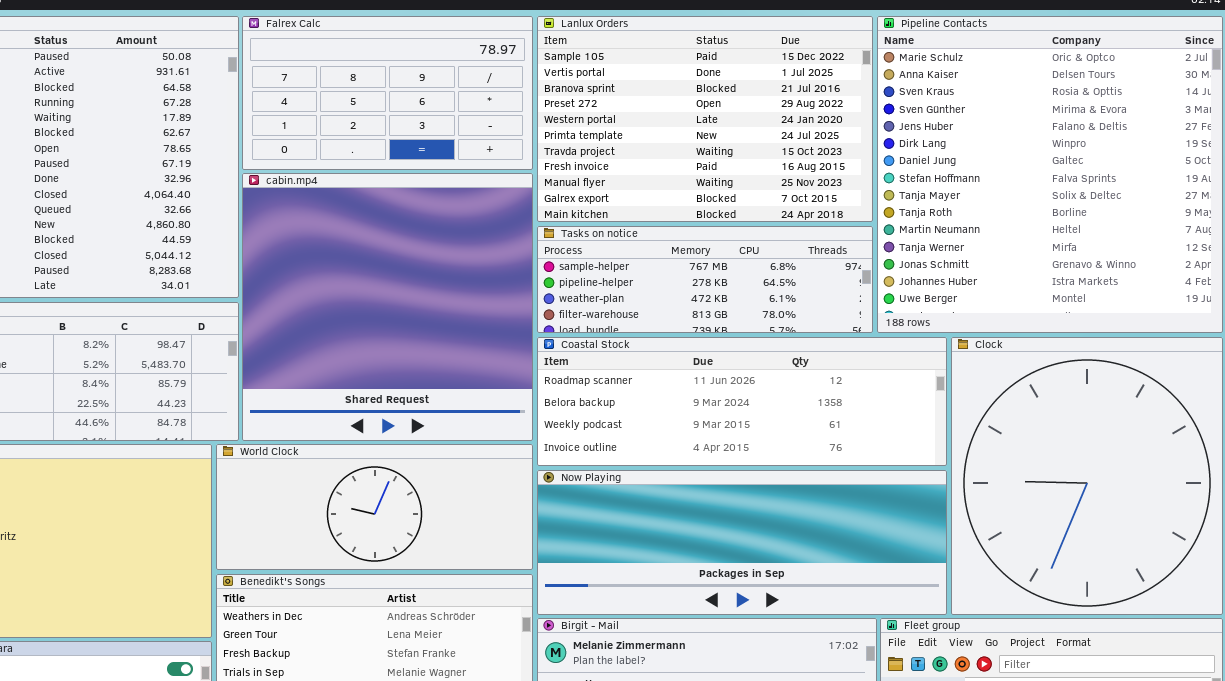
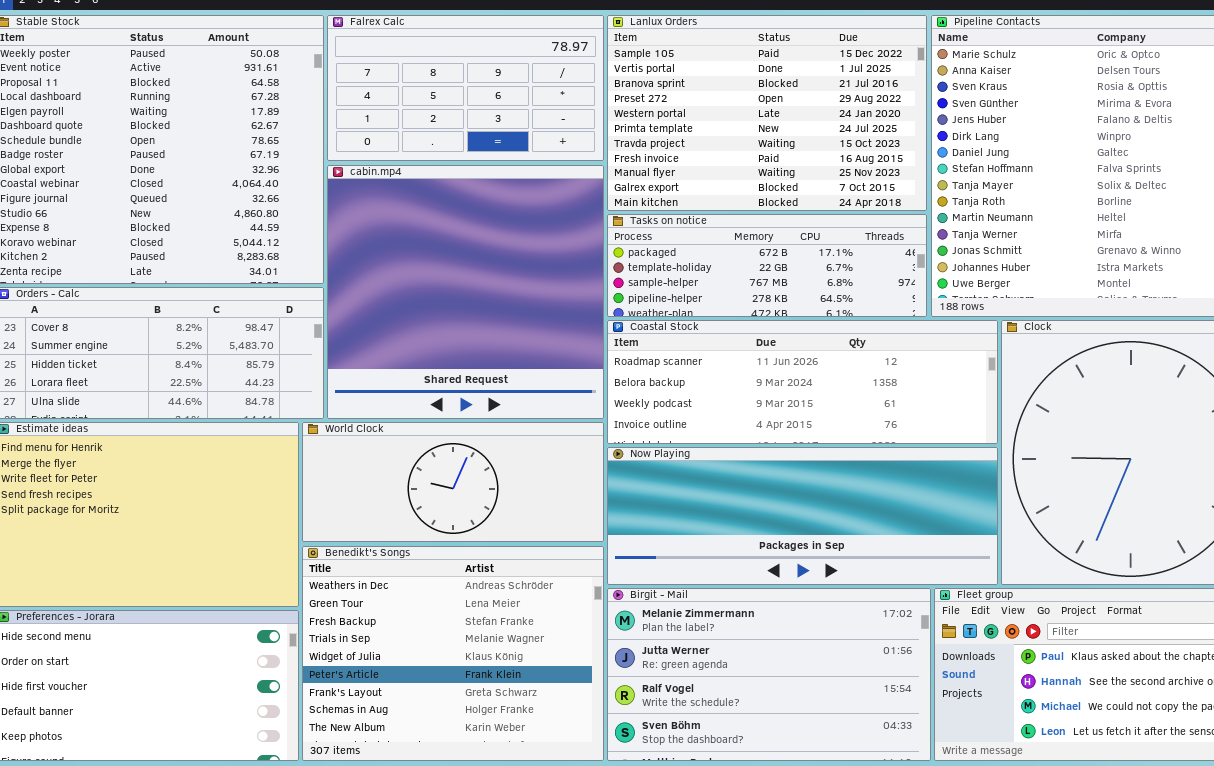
Tasks on notice: [537,226,873,333] -> [607,214,927,317], scrolled up 2 rows

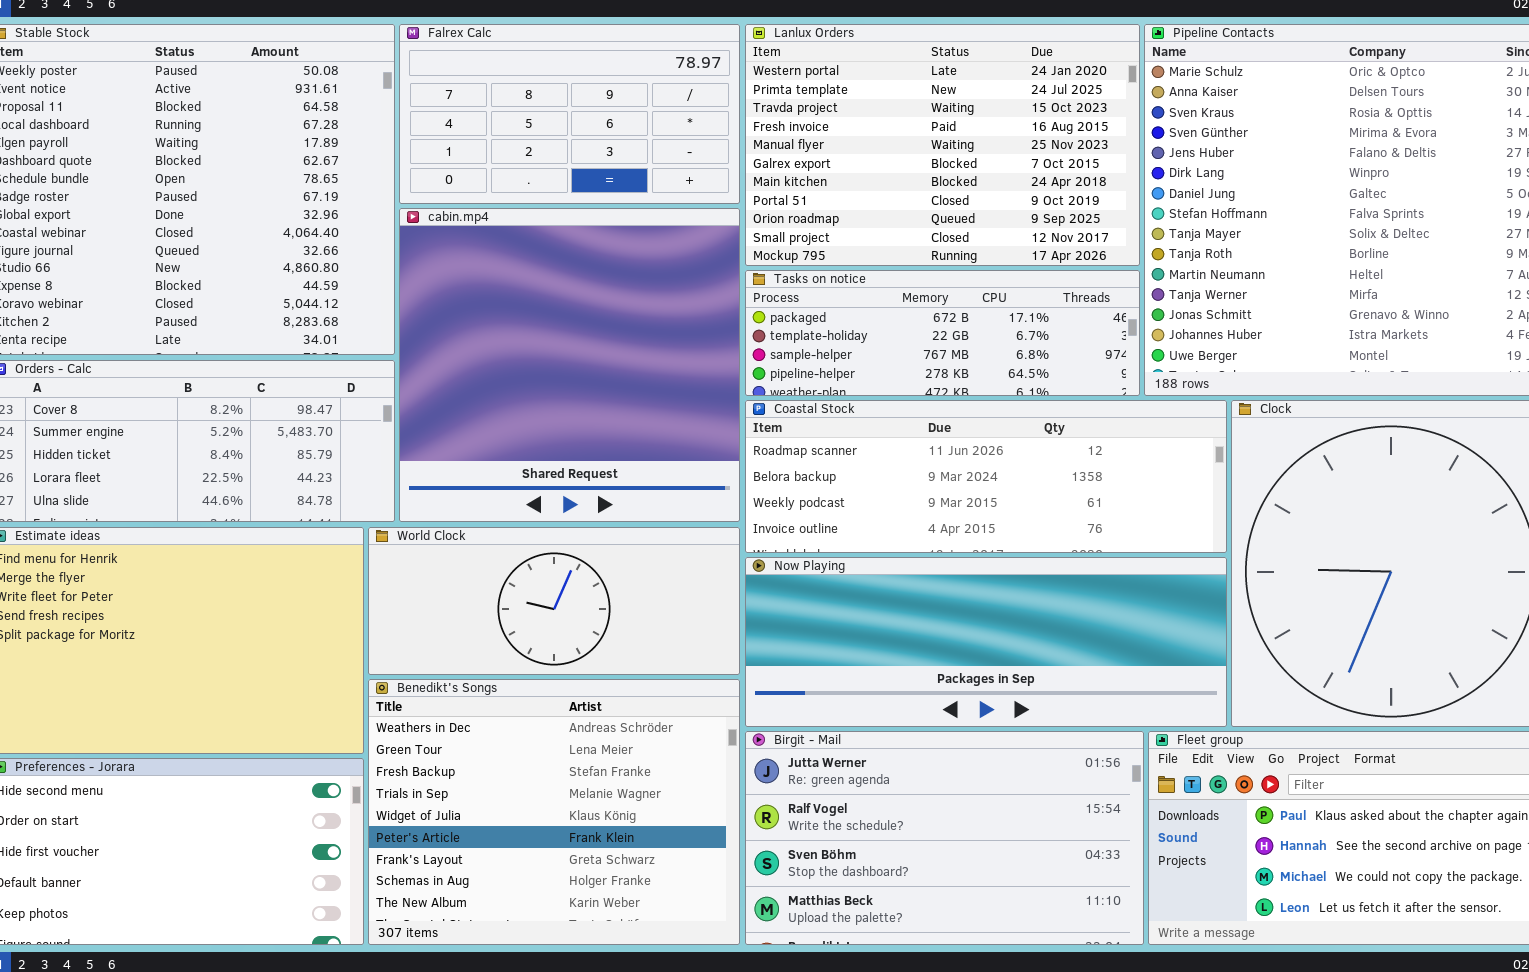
Lanlux Orders: [607,15,927,211] -> [745,24,1140,266], scrolled down 4 rows
Birgit - Mail: [607,588,931,761] -> [745,731,1144,945], scrolled down 1 row

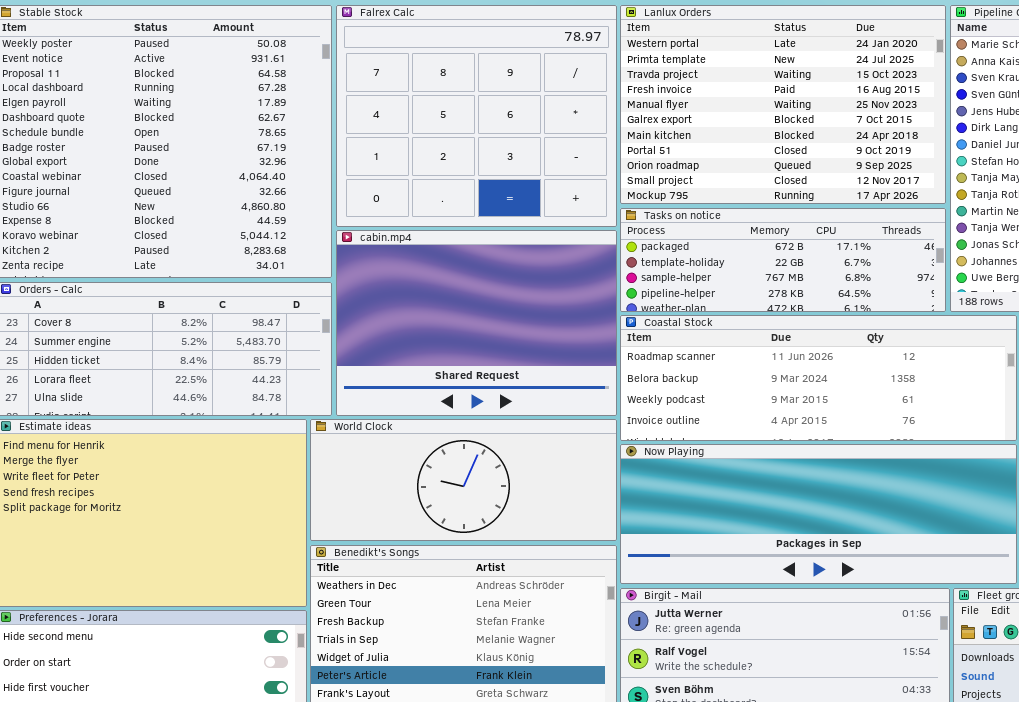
Falrex Calc: [399,24,740,204] -> [336,5,617,227], resized
cabin.mp4: [399,208,740,522] -> [336,230,617,416], resized

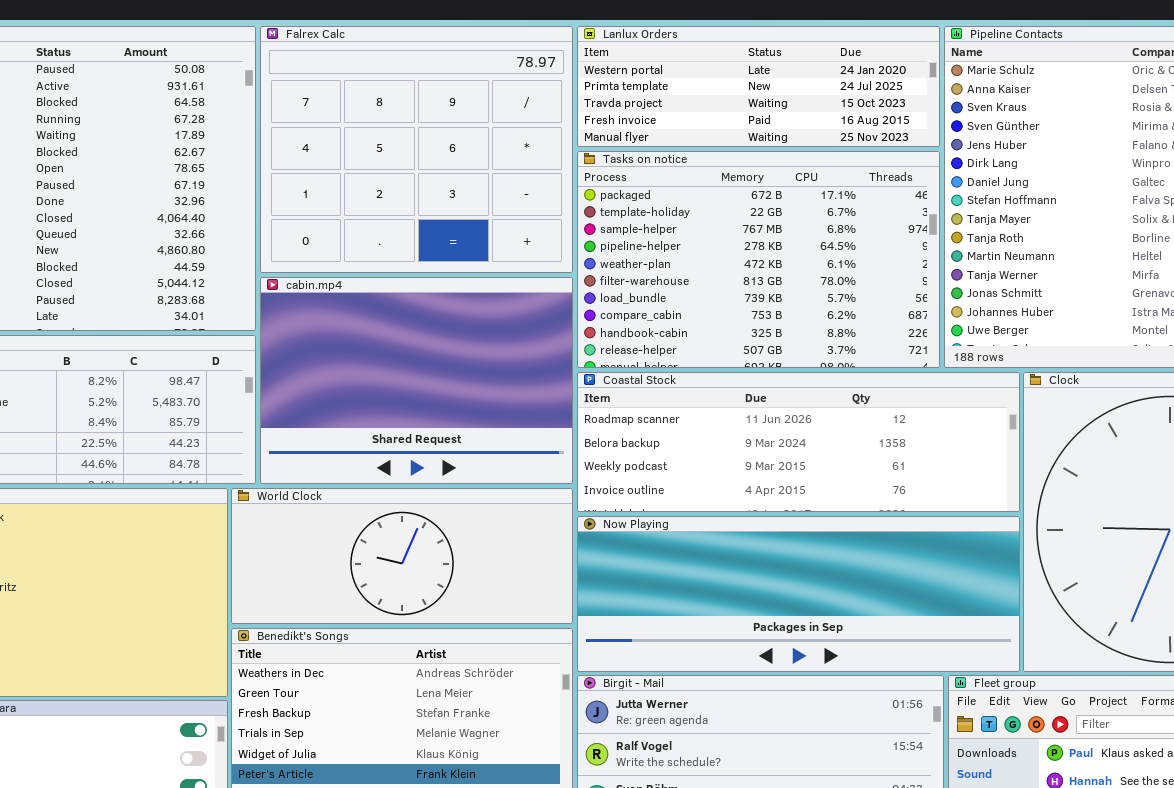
Lanlux Orders: [620,5,946,204] -> [577,26,940,147], resized
Tasks on notice: [620,208,946,312] -> [577,151,940,368], resized

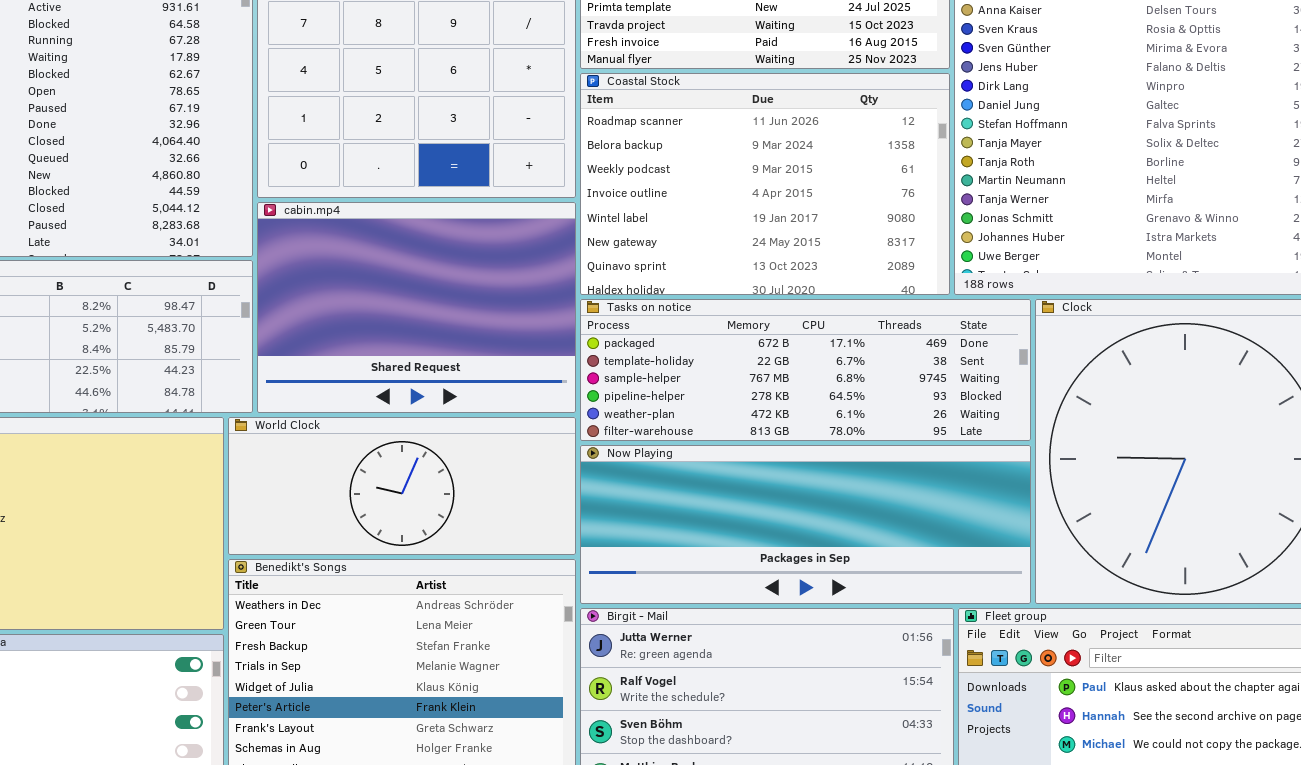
Tasks on notice: [577,151,940,368] -> [580,299,1031,441], moved, resized
Coastal Stock: [577,372,1020,512] -> [580,73,950,295], moved, resized

